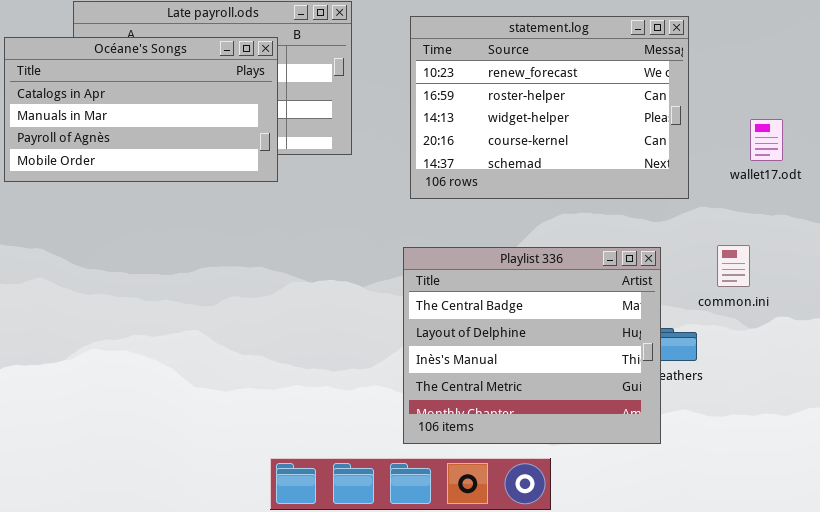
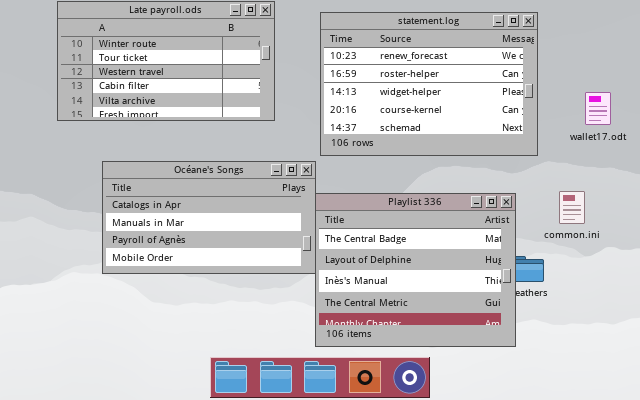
Océane's Songs: [4,37,278,182] -> [102,161,316,274], moved

